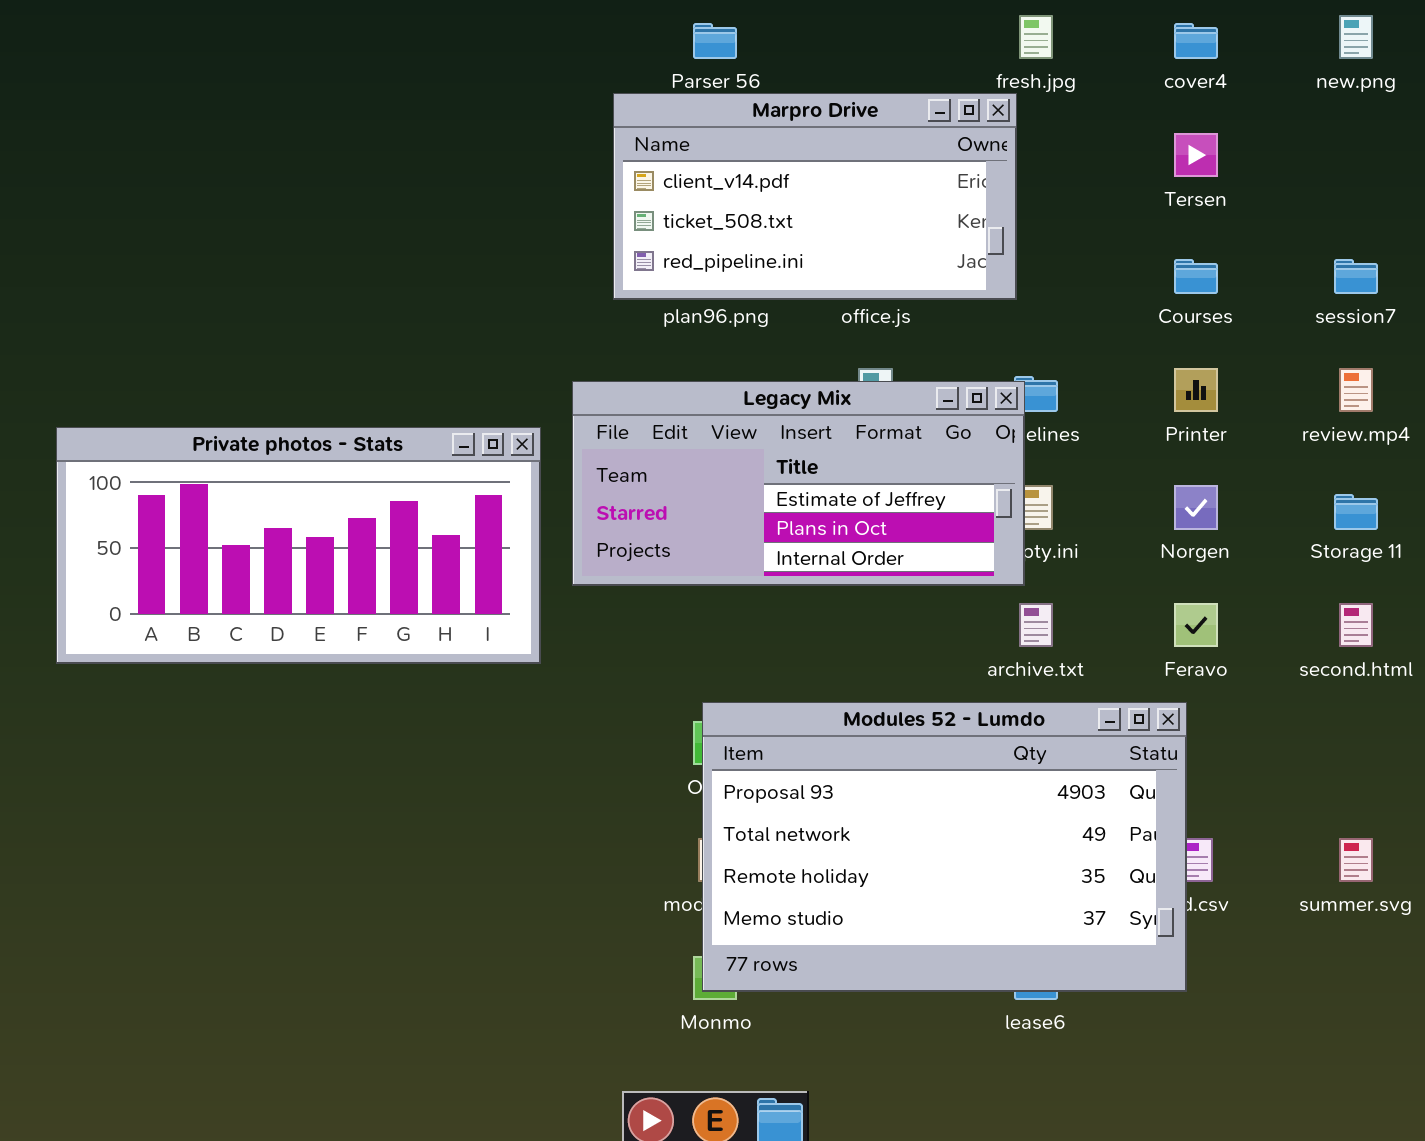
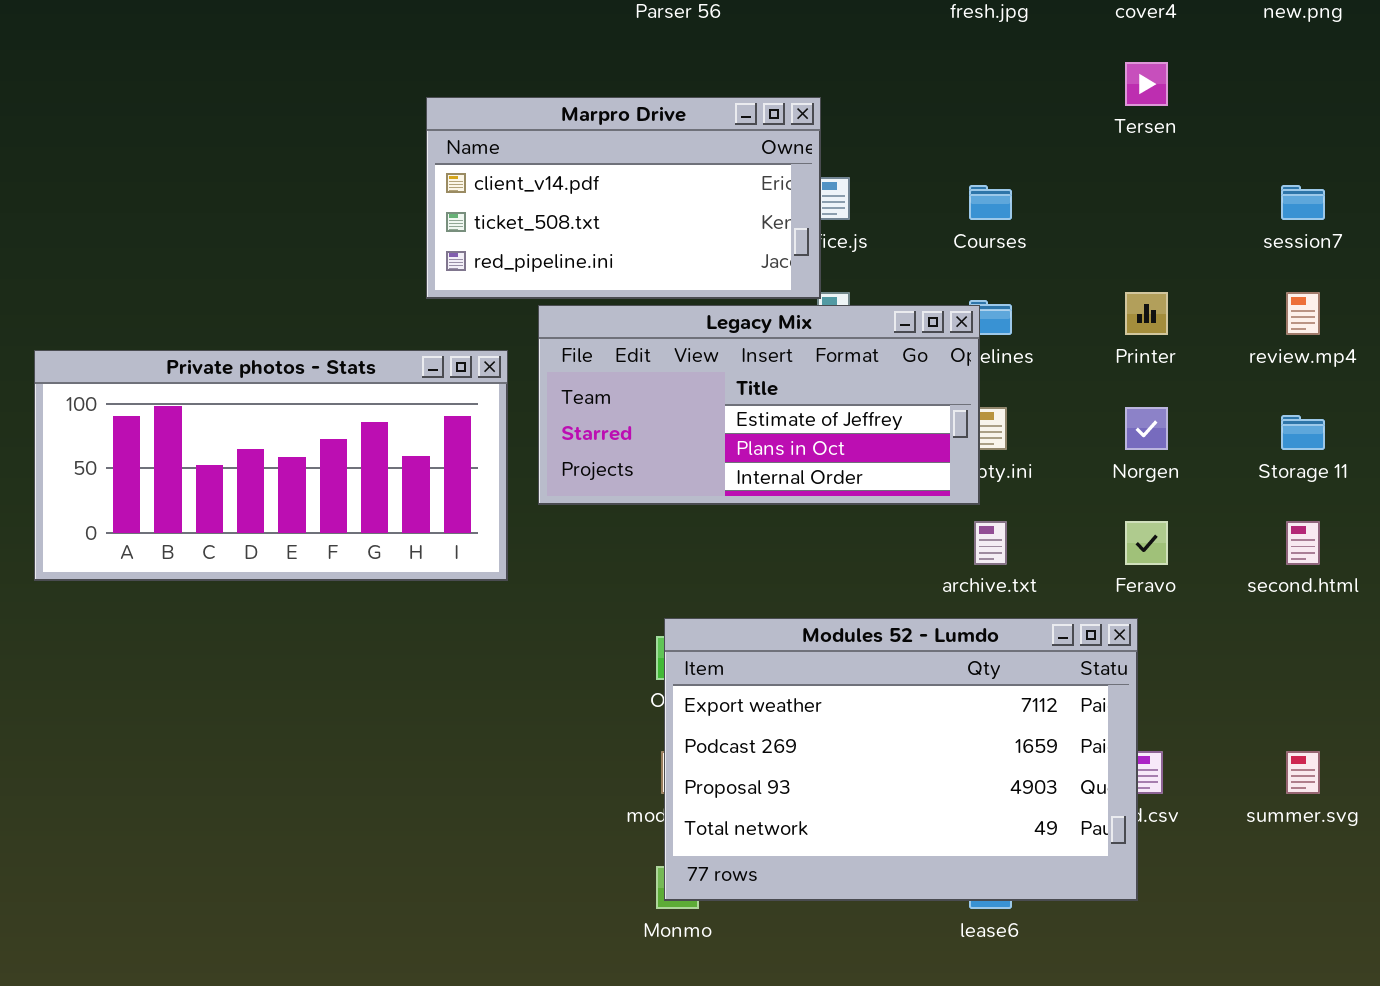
Marpro Drive: [613,93,1017,300] -> [426,97,821,299], moved
Courses: [1174,259,1218,294] -> [969,185,1012,220], moved
Modules 52 - Lumdo: [702,702,1187,992] -> [664,618,1138,901], scrolled up 2 rows

